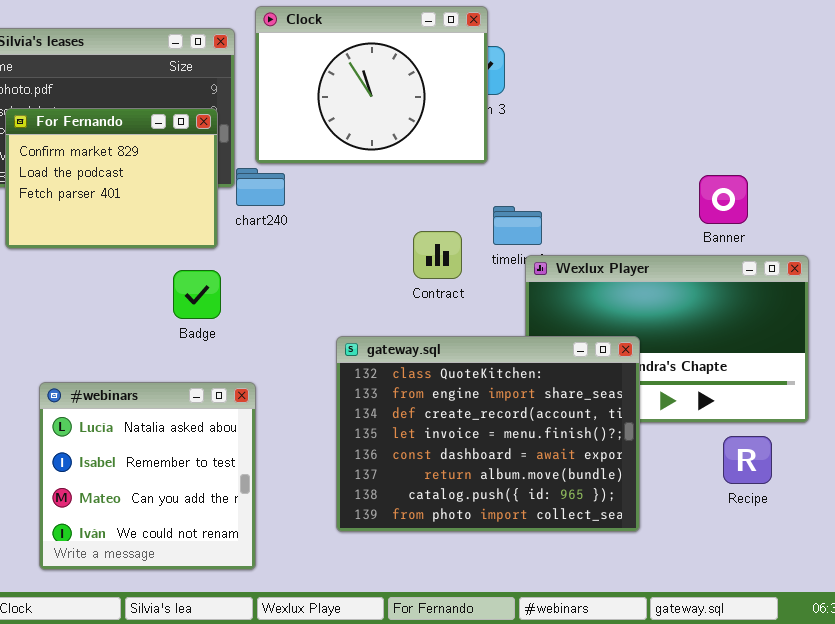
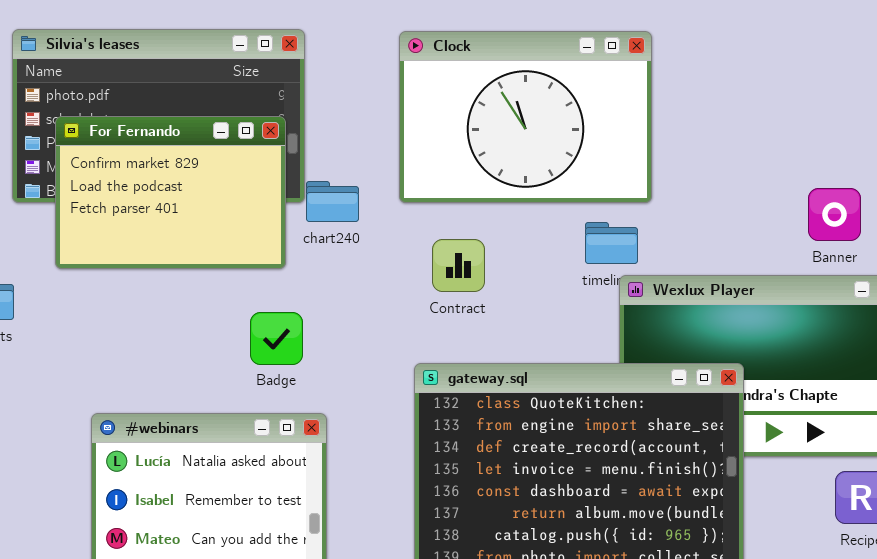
Clock: [255,6,488,164] -> [399,31,652,203], moved
Contract: [413,231,462,279] -> [432,239,485,292], moved
Badge: [173,270,221,319] -> [250,312,303,365], moved

